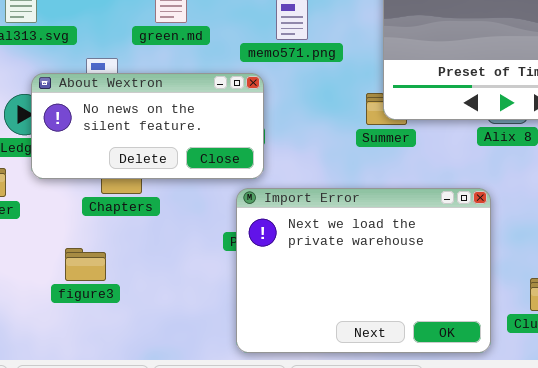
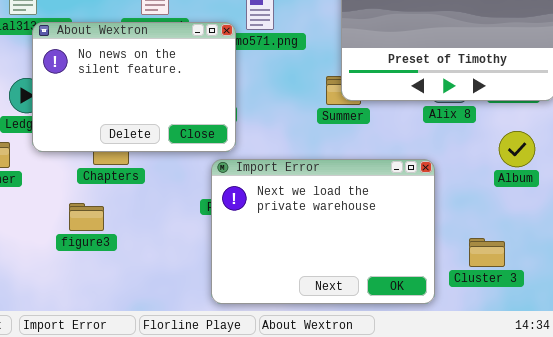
About Wextron: [31,73,264,179] -> [32,22,236,152], resized
figure3: [65,248,106,281] -> [69,203,104,231], moved

